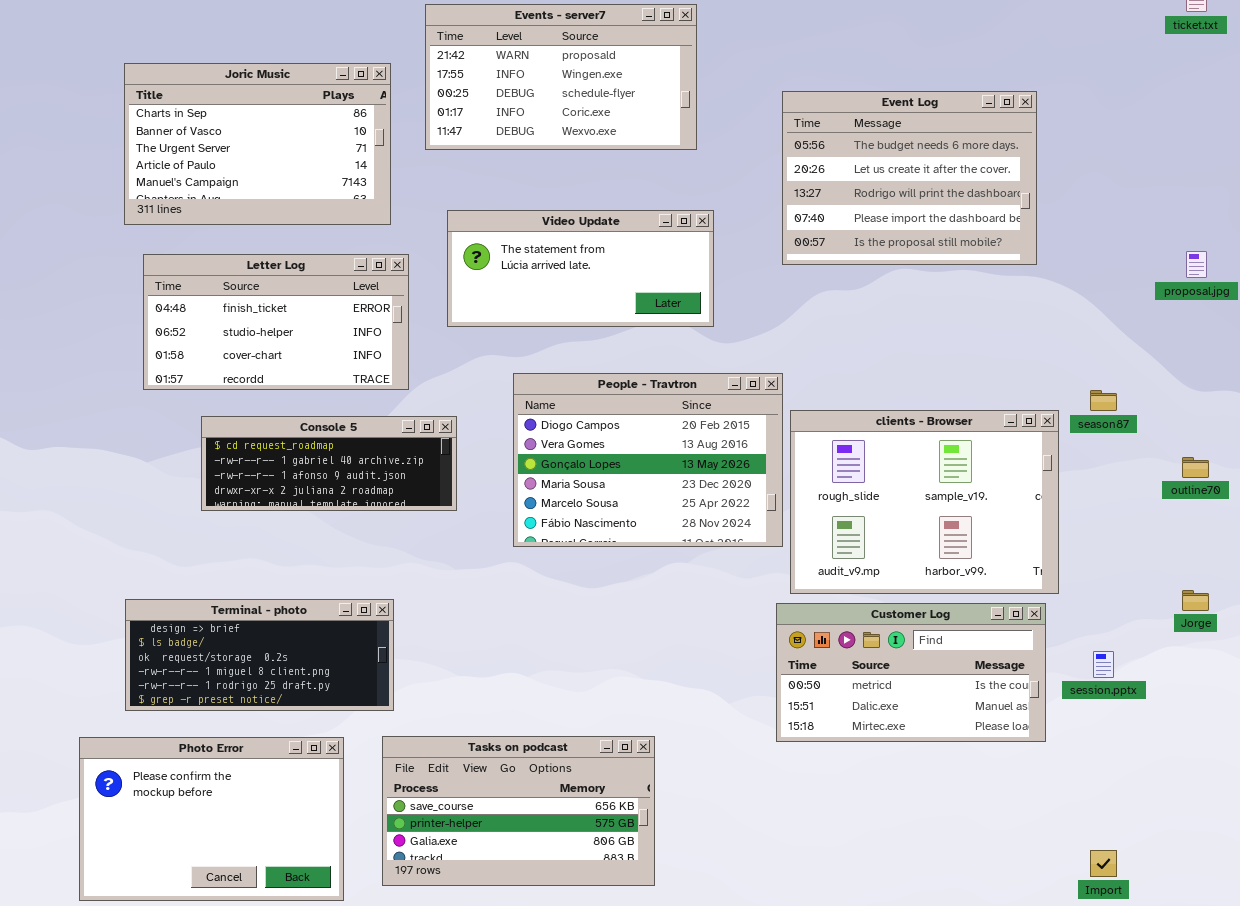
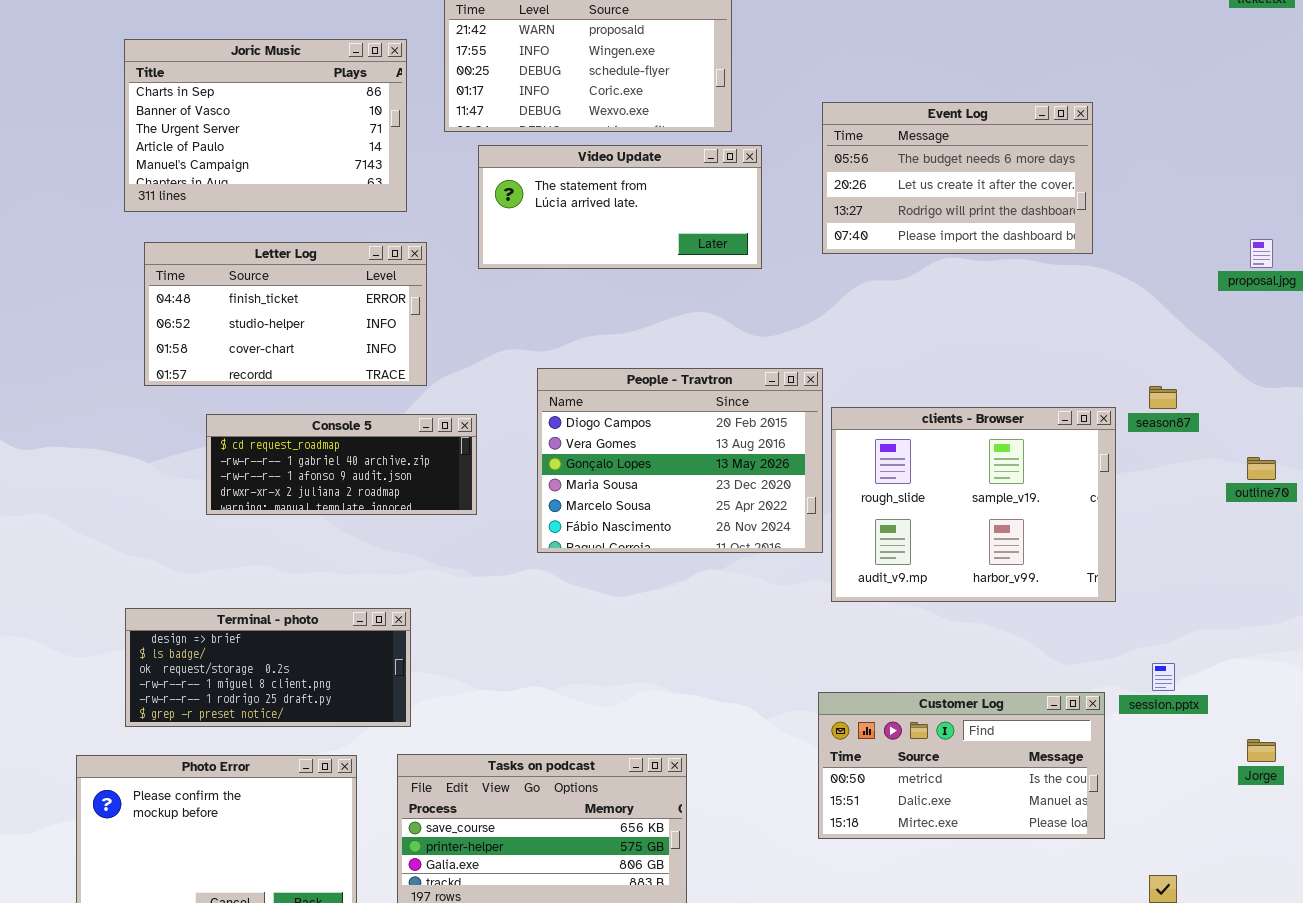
Event Log: [782,91,1037,265] -> [822,102,1093,254], resized
Video Update: [447,210,714,327] -> [478,145,762,269], moved
Jorge: [1182,590,1209,611] -> [1247,739,1276,762], moved
Customer Log: [776,603,1046,742] -> [818,692,1105,839], moved

